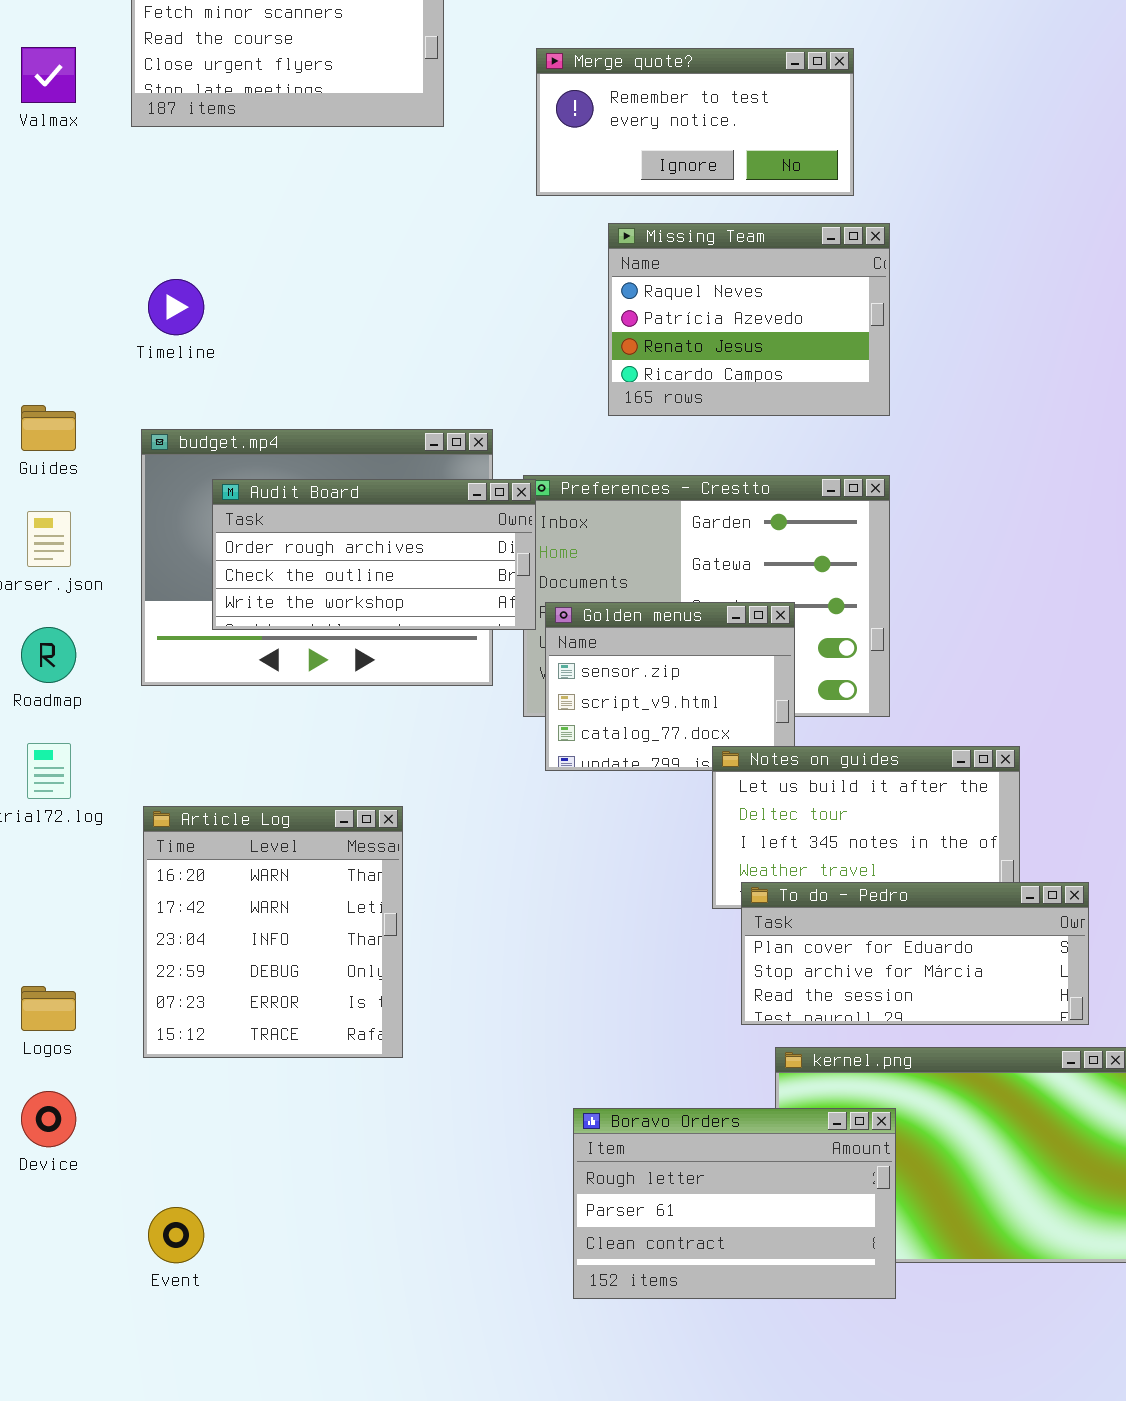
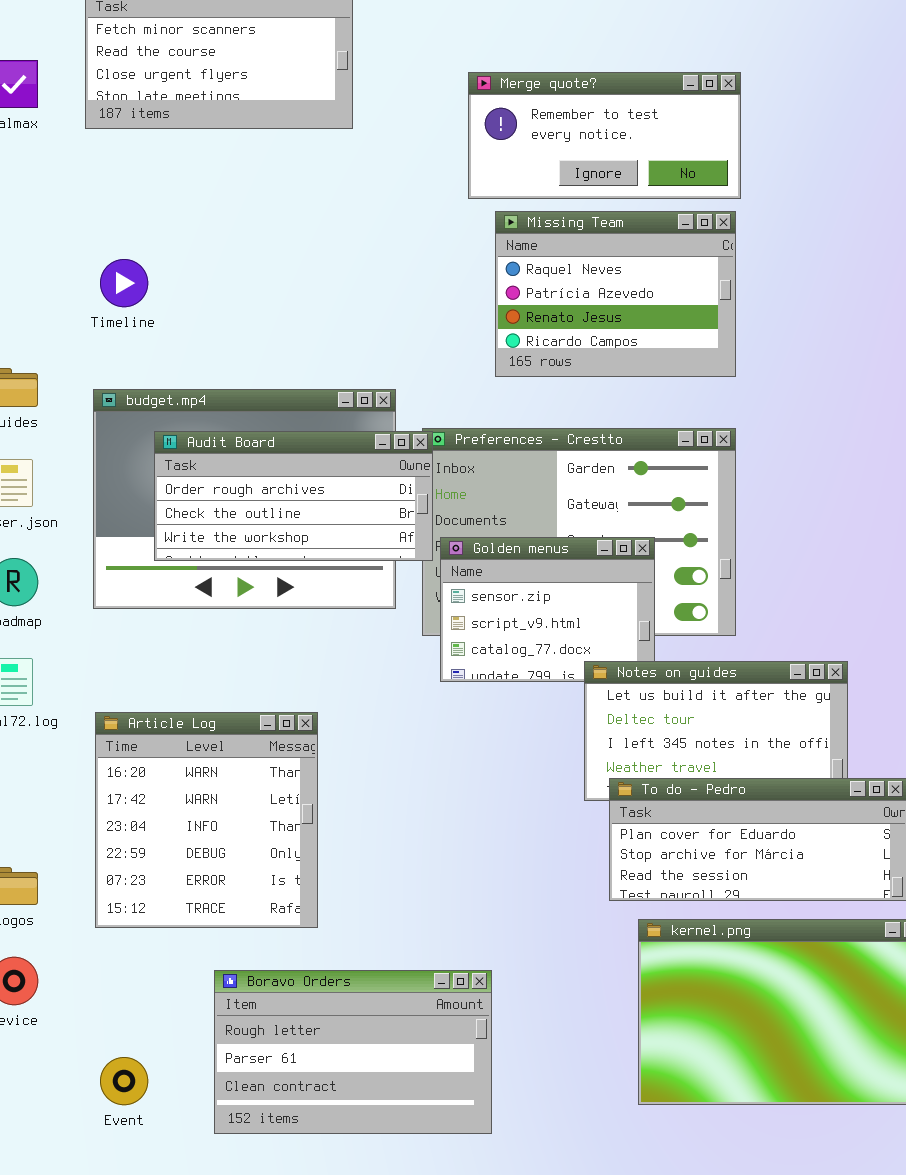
Merge quote?: [536,48,854,196] -> [468,72,741,199], moved
Boravo Orders: [573,1108,896,1299] -> [214,970,492,1134], moved

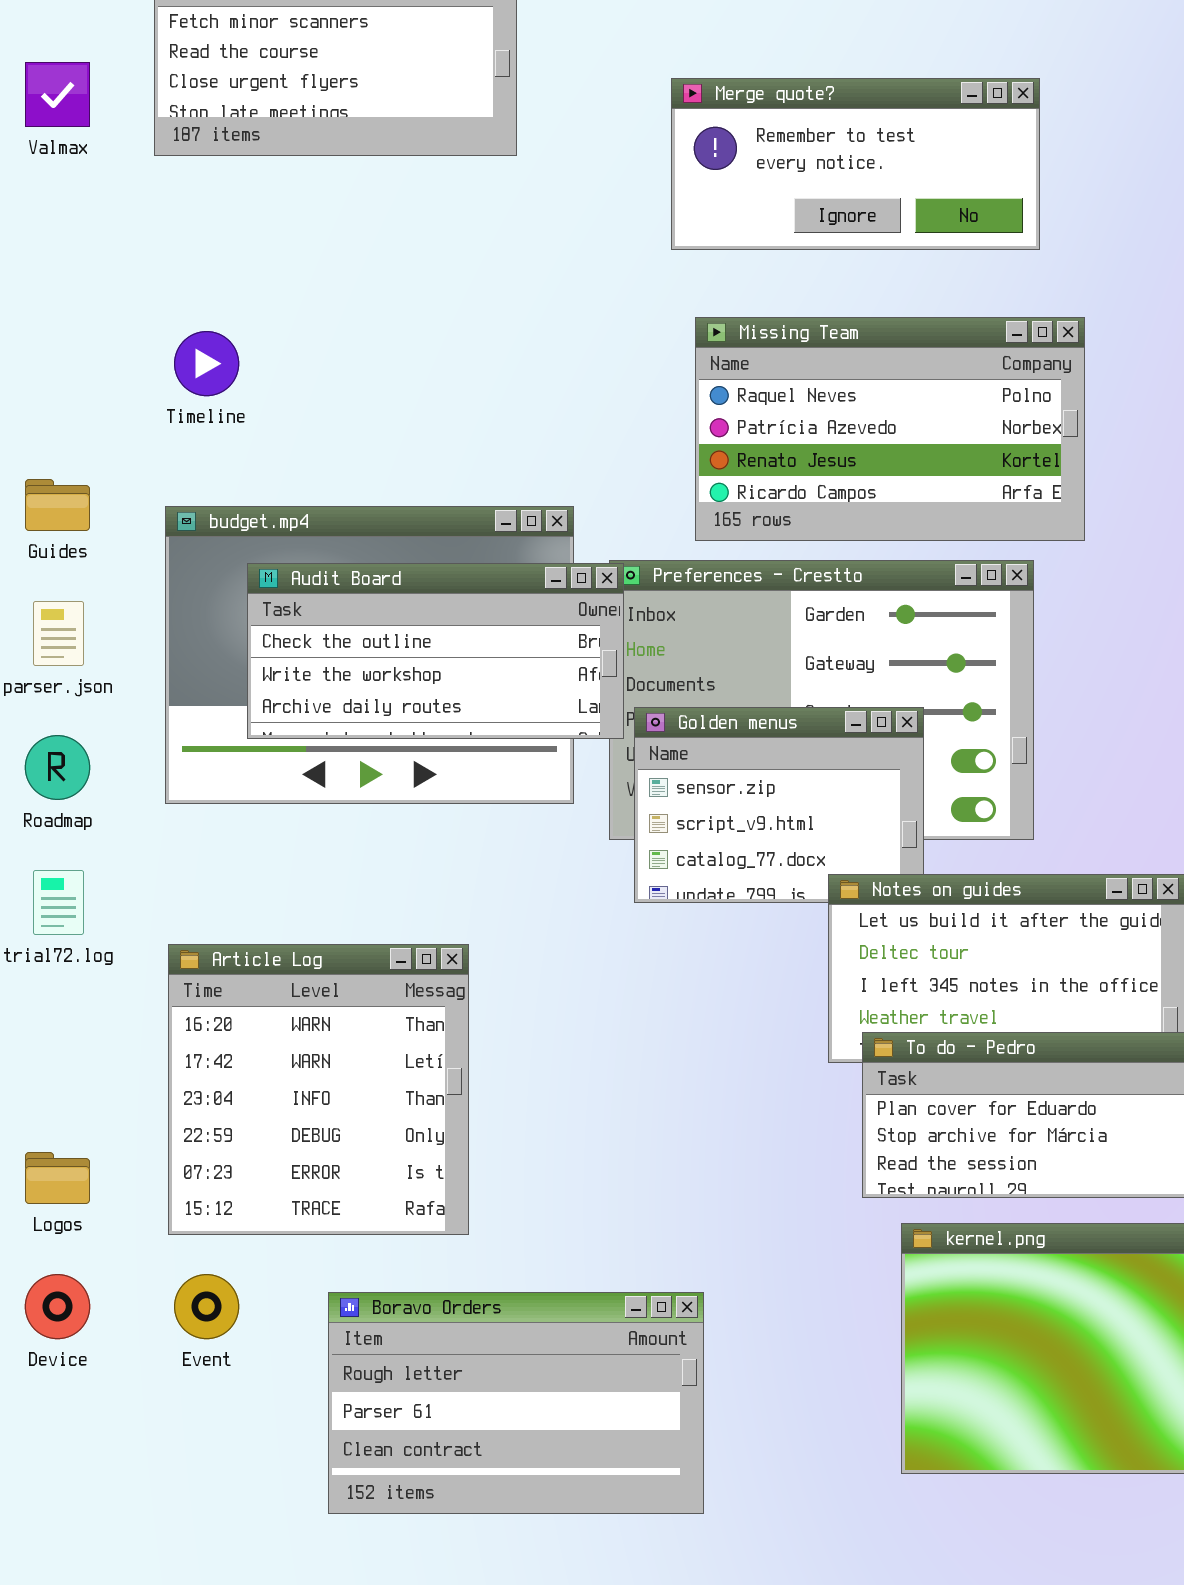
Missing Team: [495,211,736,377] -> [695,317,1085,541], moved, resized
Audit Board: [154,431,433,561] -> [247,563,624,739], scrolled down 1 row
Event: [100,1057,148,1105] -> [174,1274,239,1339], moved

